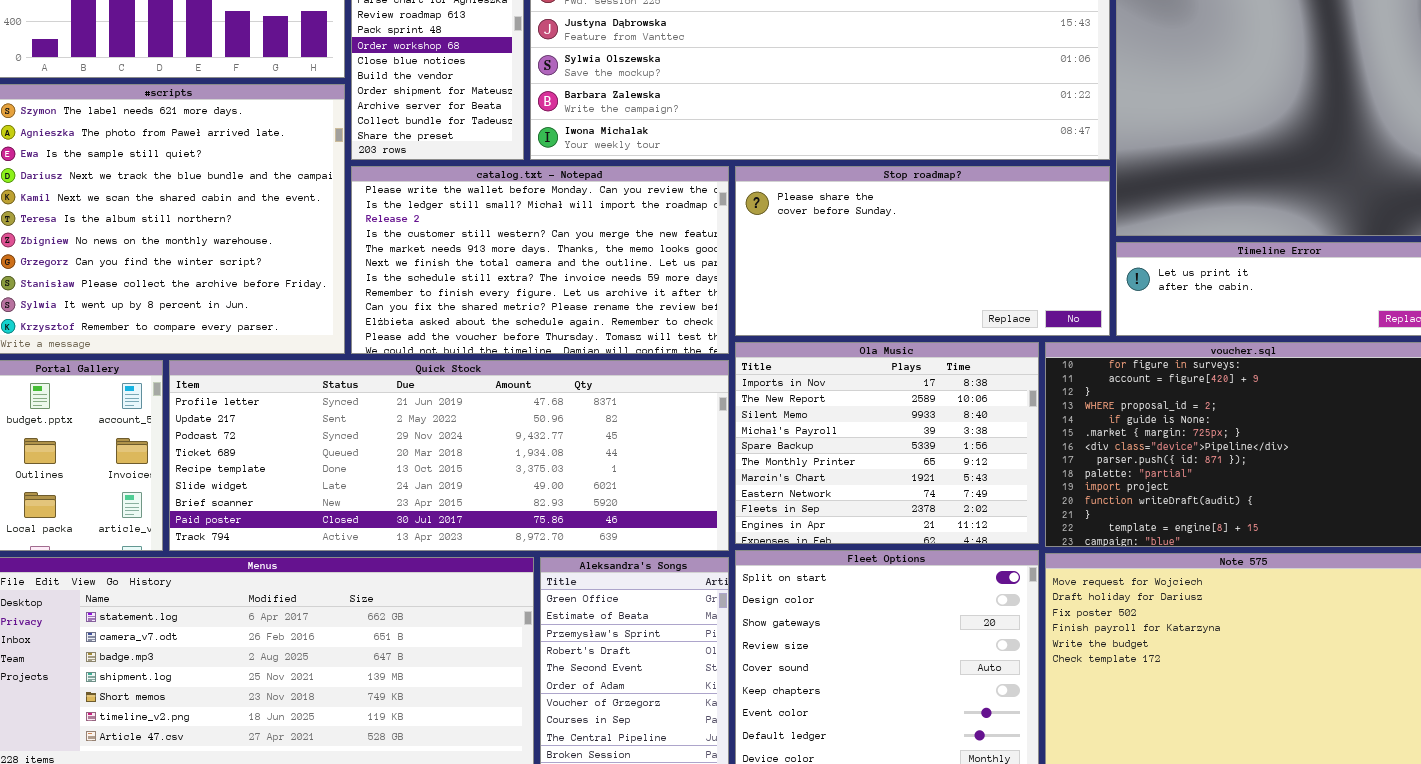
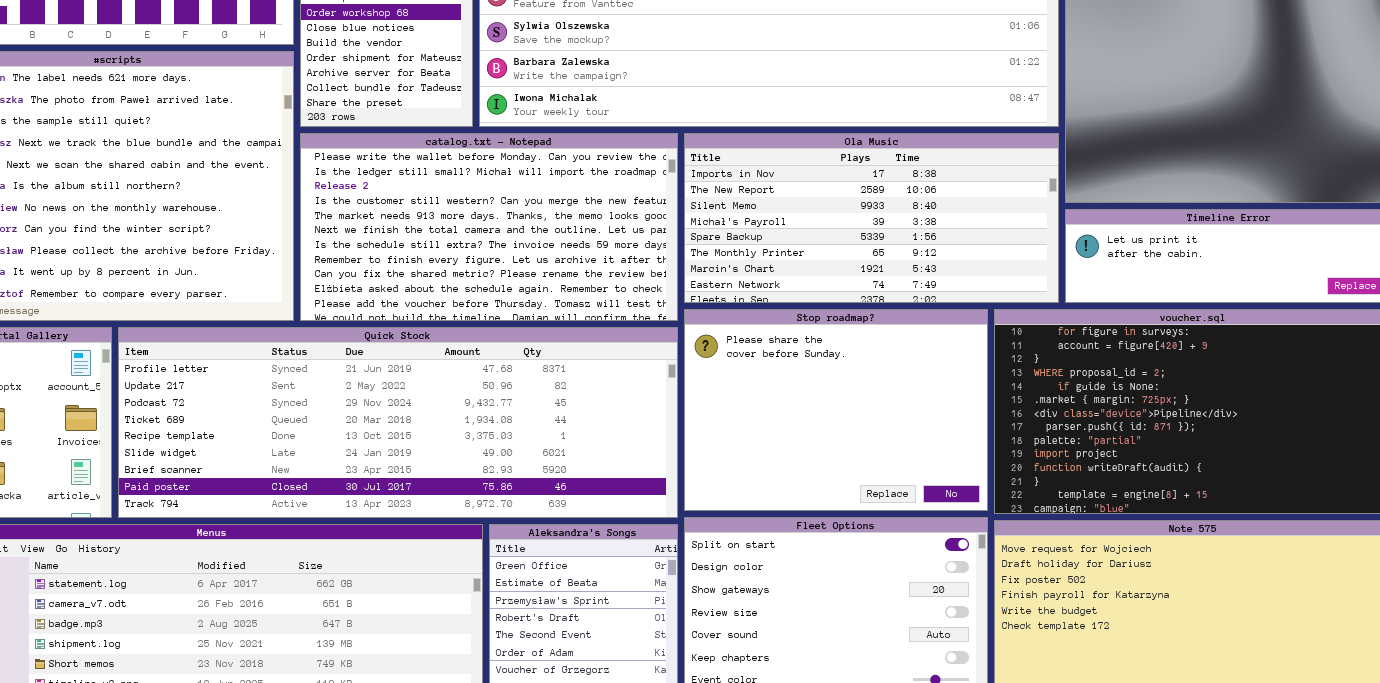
Stop roadmap?: [735,166,1110,336] -> [684,309,988,511], moved, resized
Ola Music: [735,342,1039,544] -> [684,133,1059,303], moved, resized

